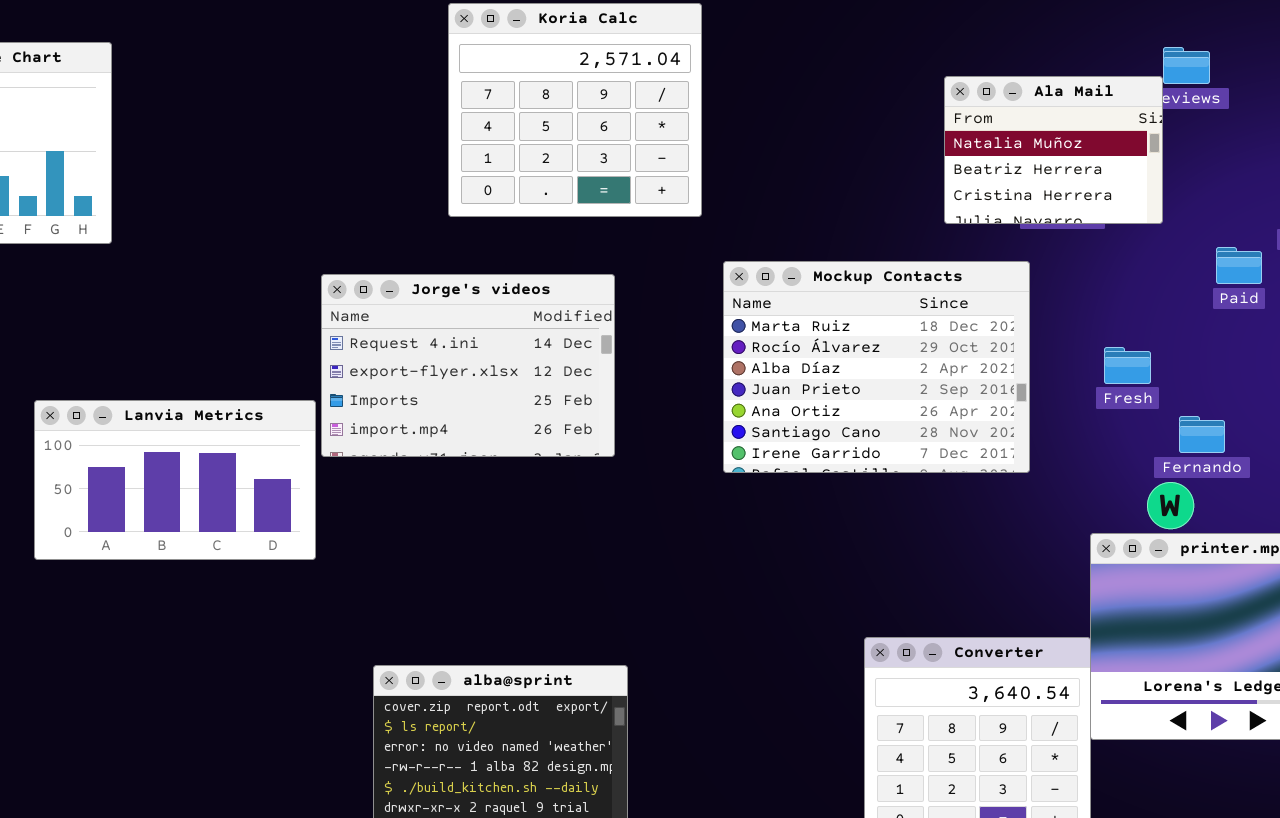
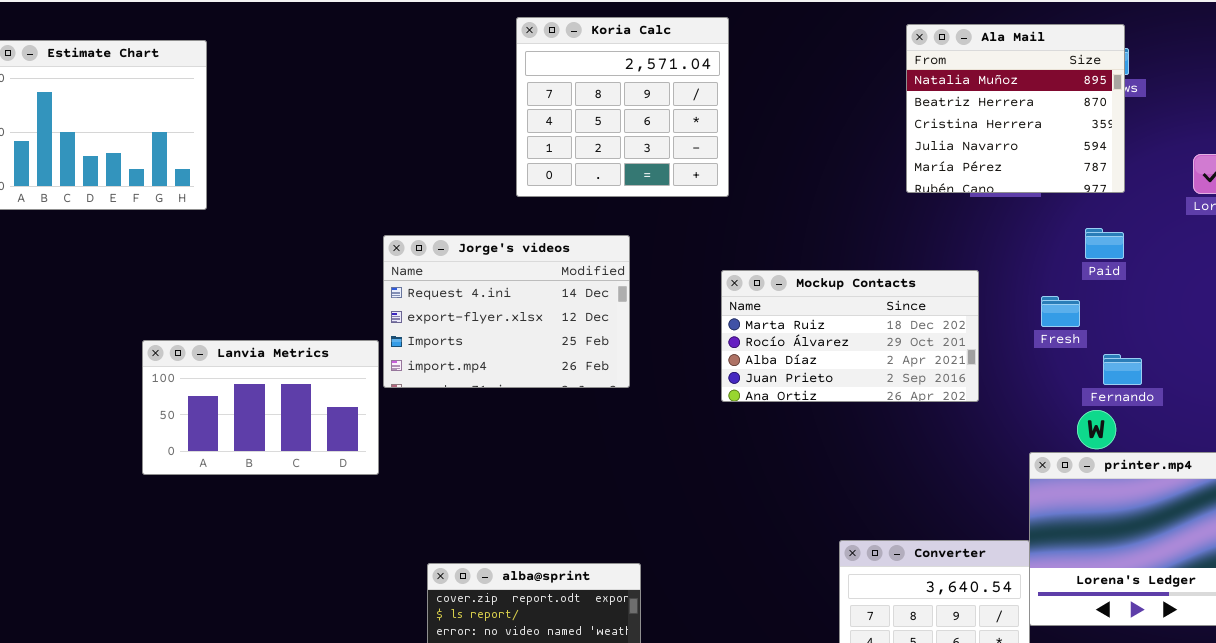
Koria Calc: [448,3,702,217] -> [516,17,729,197], moved
Ala Mail: [944,76,1163,224] -> [906,24,1125,193], resized
Paid: [1216,247,1262,284] -> [1085,228,1124,259], moved
Mockup Contacts: [723,261,1030,473] -> [721,270,979,402], resized

